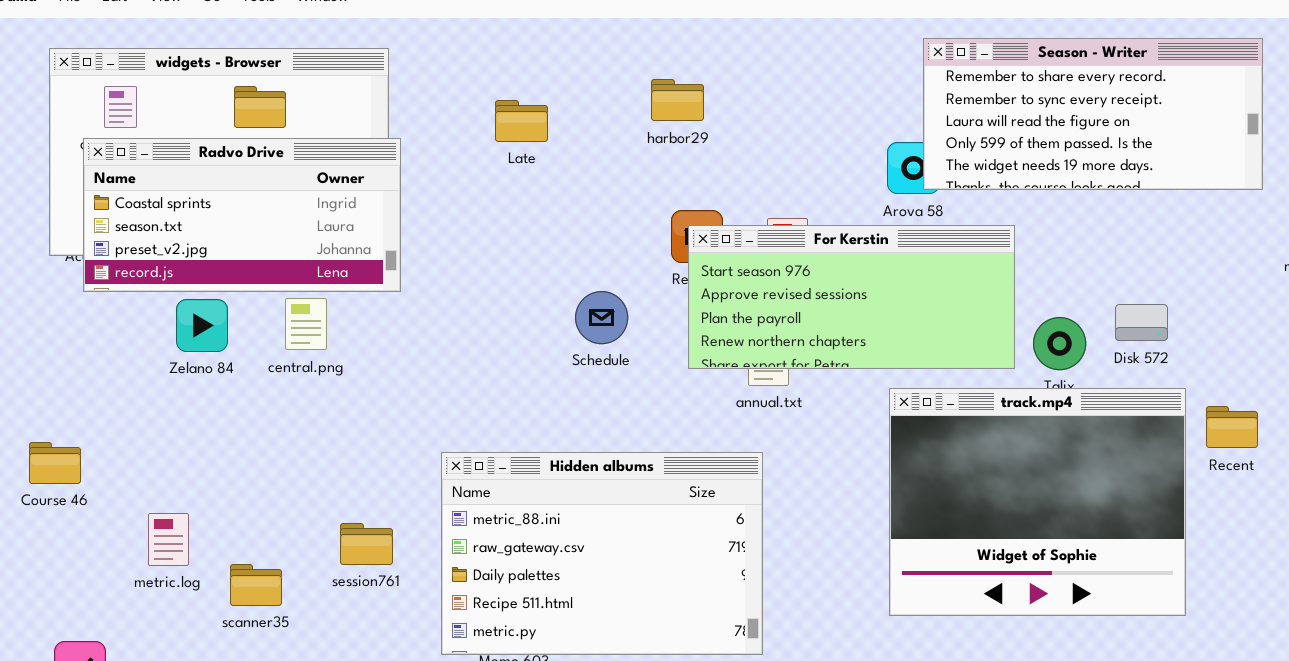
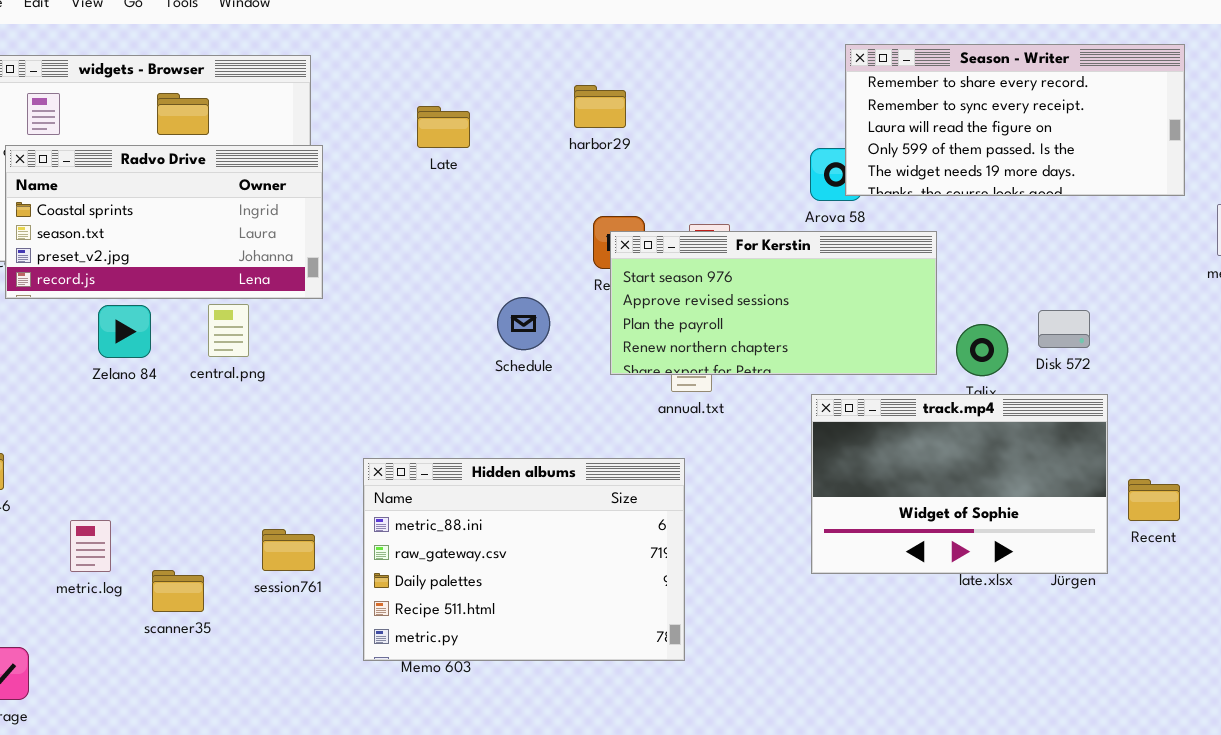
track.mp4: [889,388,1186,616] -> [811,394,1108,574], resized
Recent: [1206,406,1258,448] -> [1128,479,1180,521], moved

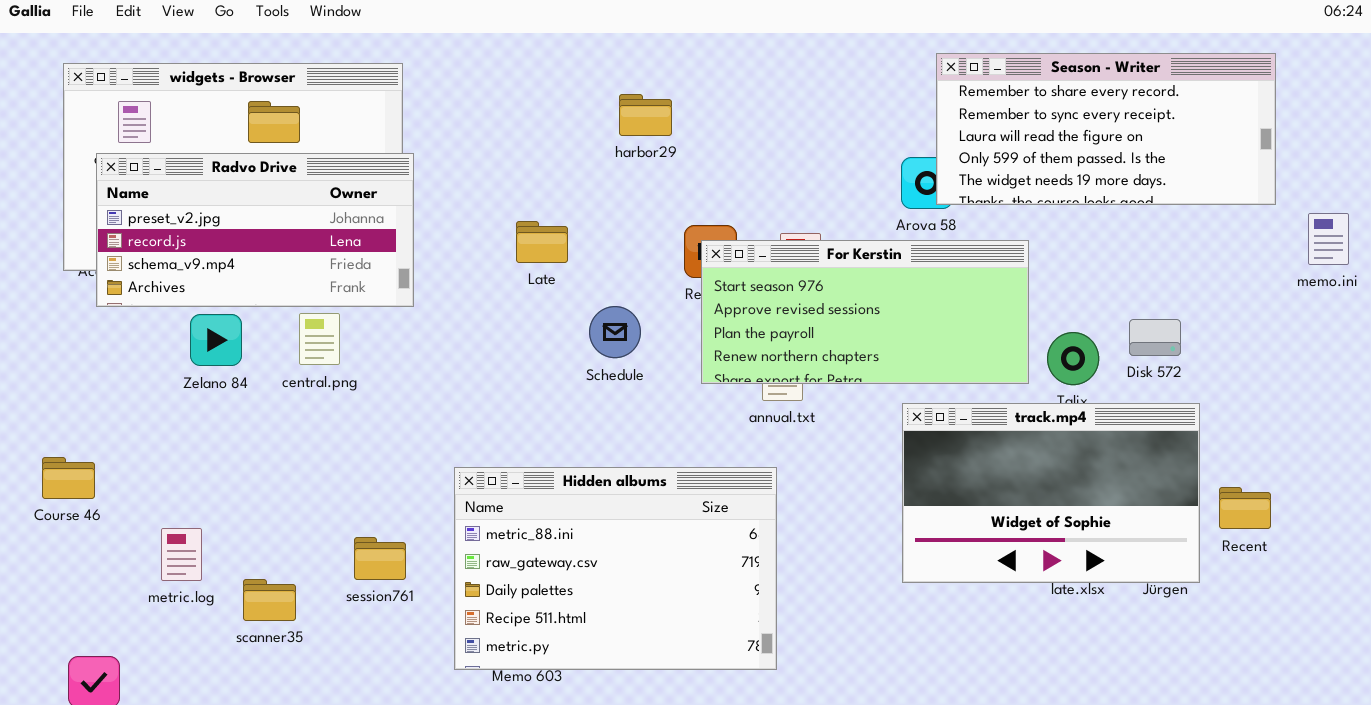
harbor29: [574,85,626,128] -> [619,94,672,136], moved
Late: [417,106,470,148] -> [516,221,568,263], moved
Radvo Drive: [5,145,323,299] -> [96,153,414,307], scrolled down 2 rows

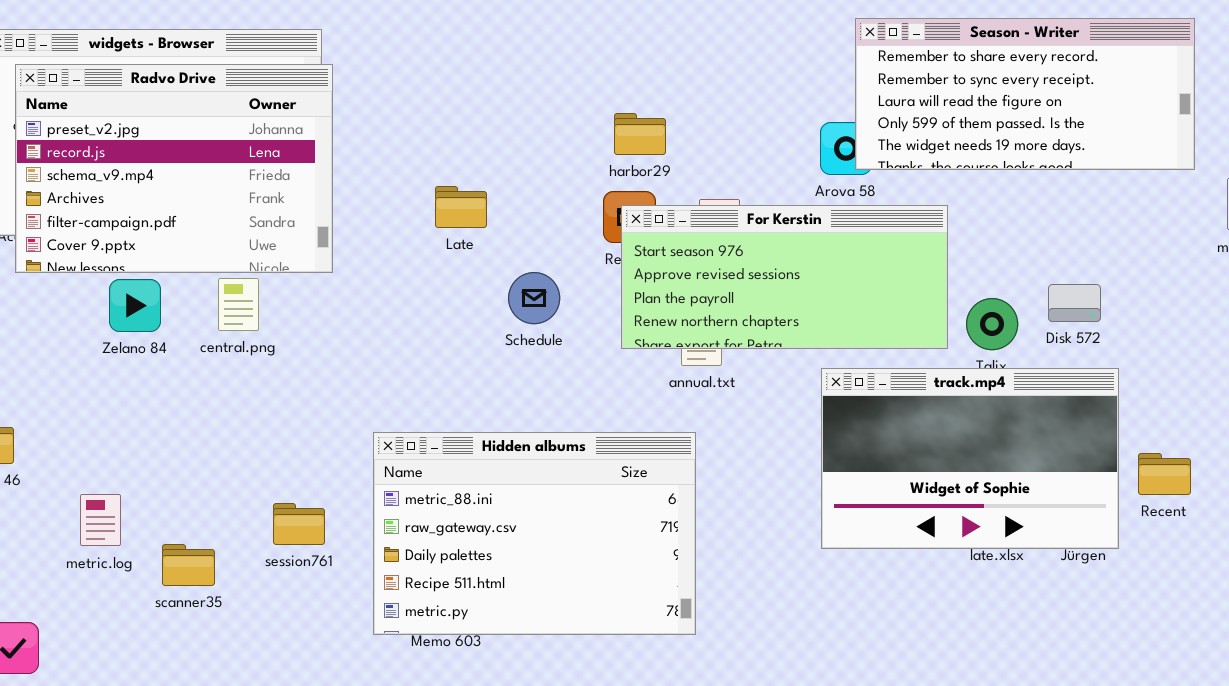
harbor29: [619,94,672,136] -> [614,113,666,155], moved
Radvo Drive: [96,153,414,307] -> [15,64,333,273], resized

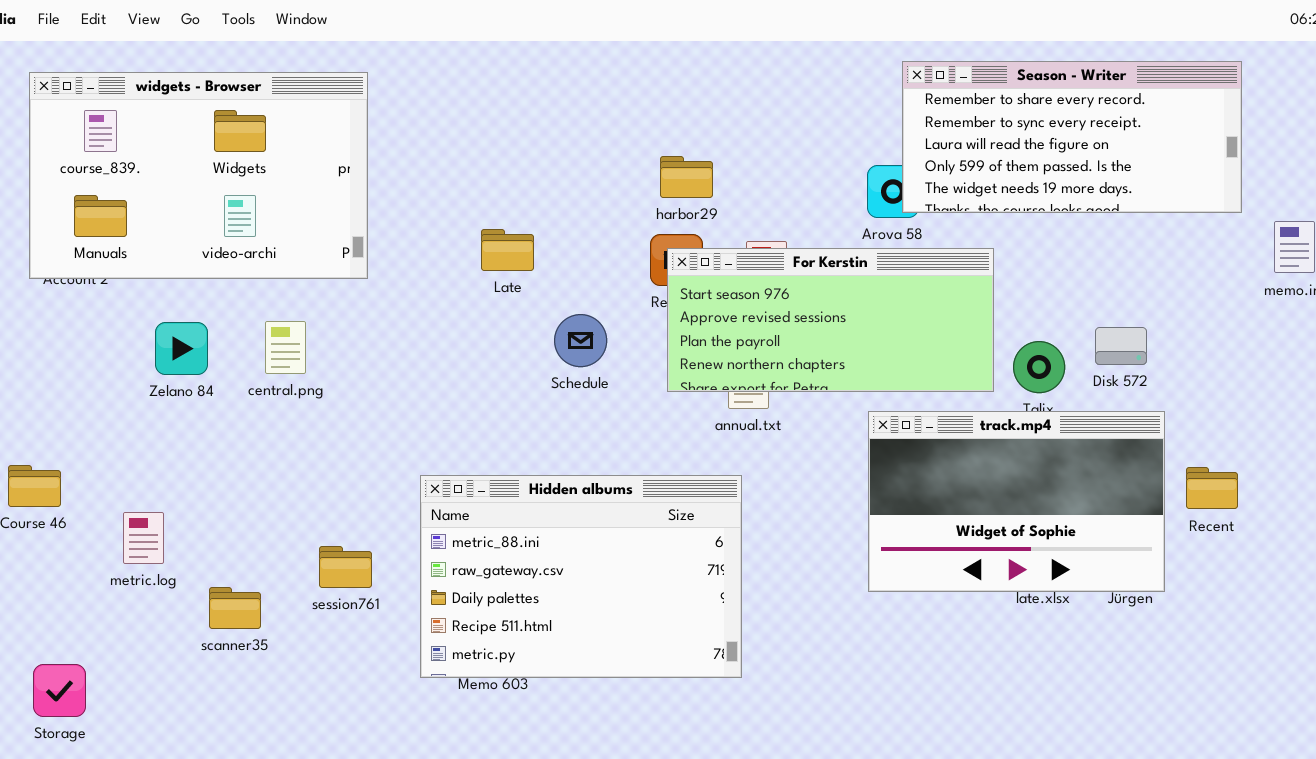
Radvo Drive: [15,64,333,273] -> none, closed
Recent: [1138,453,1191,495] -> [1186,467,1238,509], moved
metric.log: [80,494,121,546] -> [123,512,164,564], moved

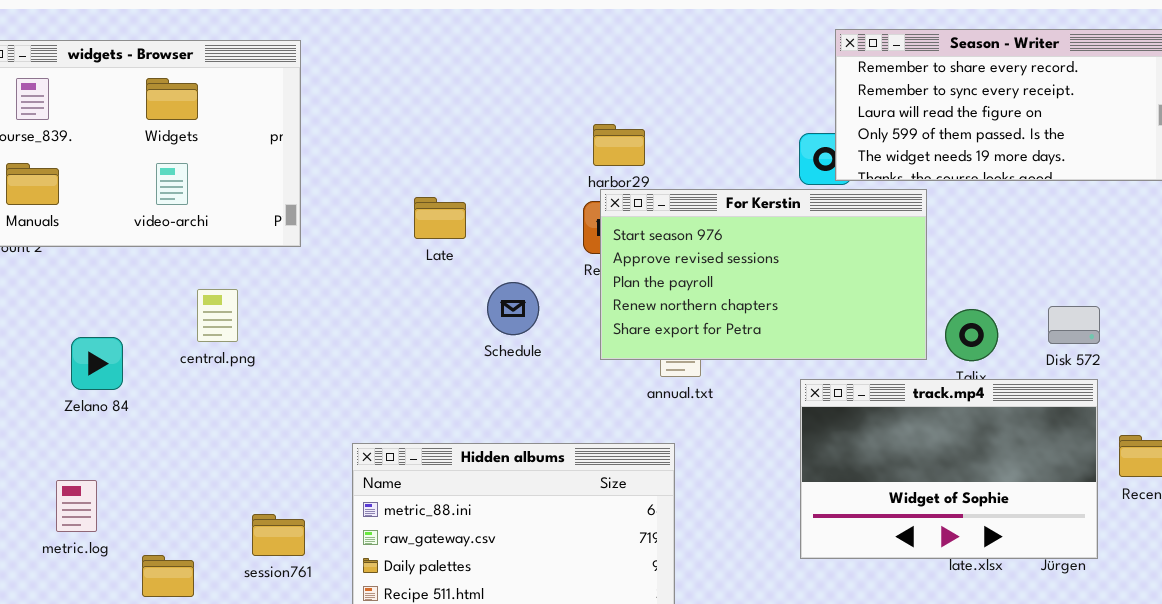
For Kerstin: [667,248,994,392] -> [600,189,927,360], resized
Zelano 84: [155,322,208,375] -> [71,337,123,390], moved
Disk 572: [1095,327,1147,365] -> [1048,306,1100,344], moved

